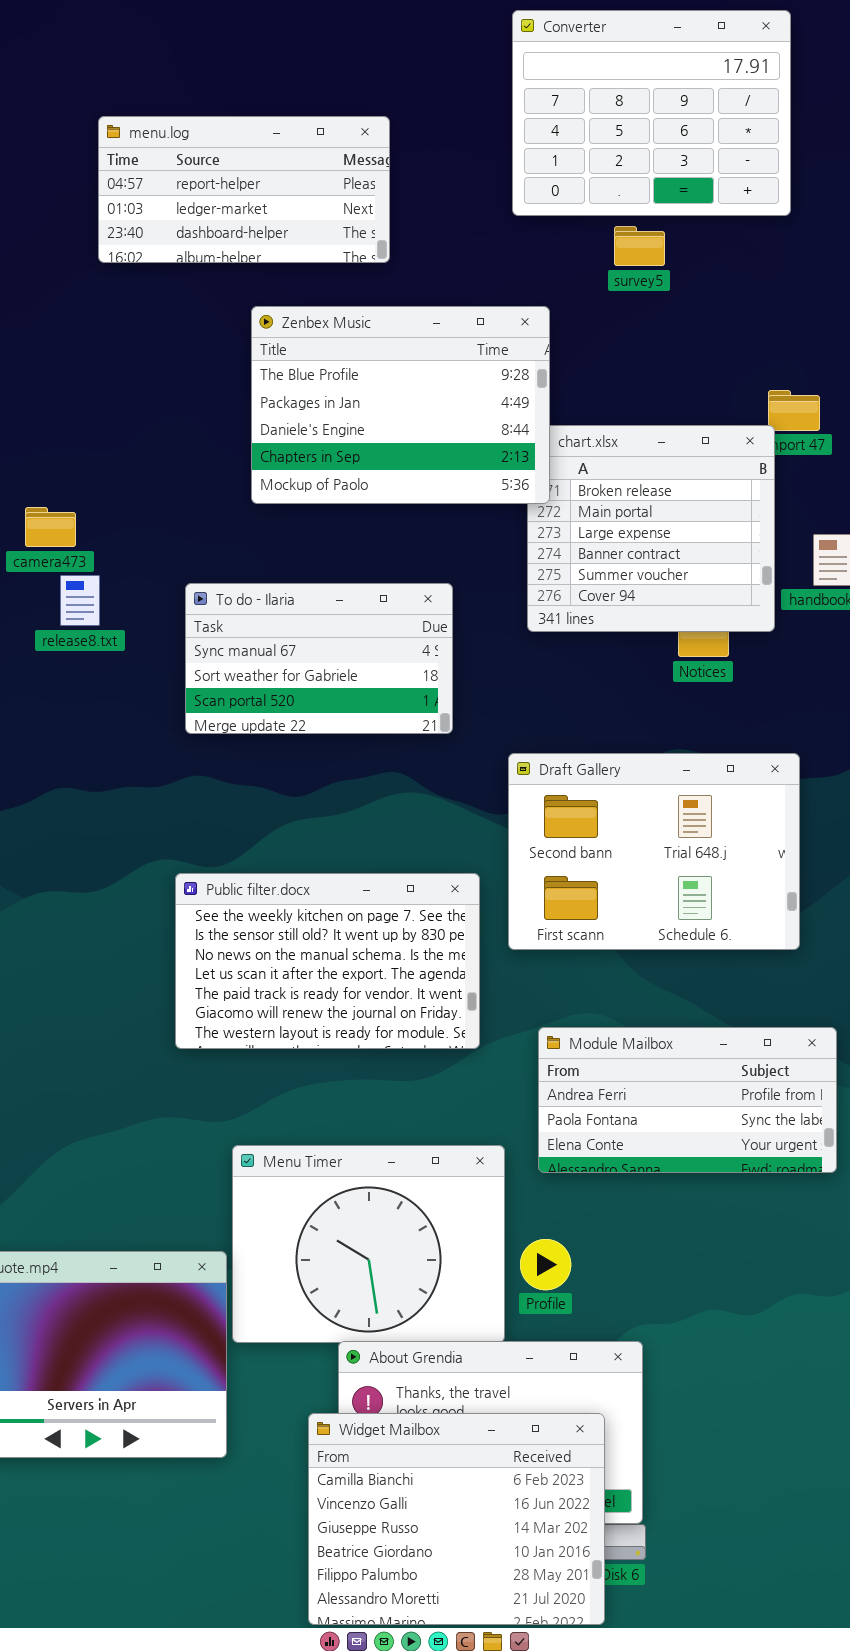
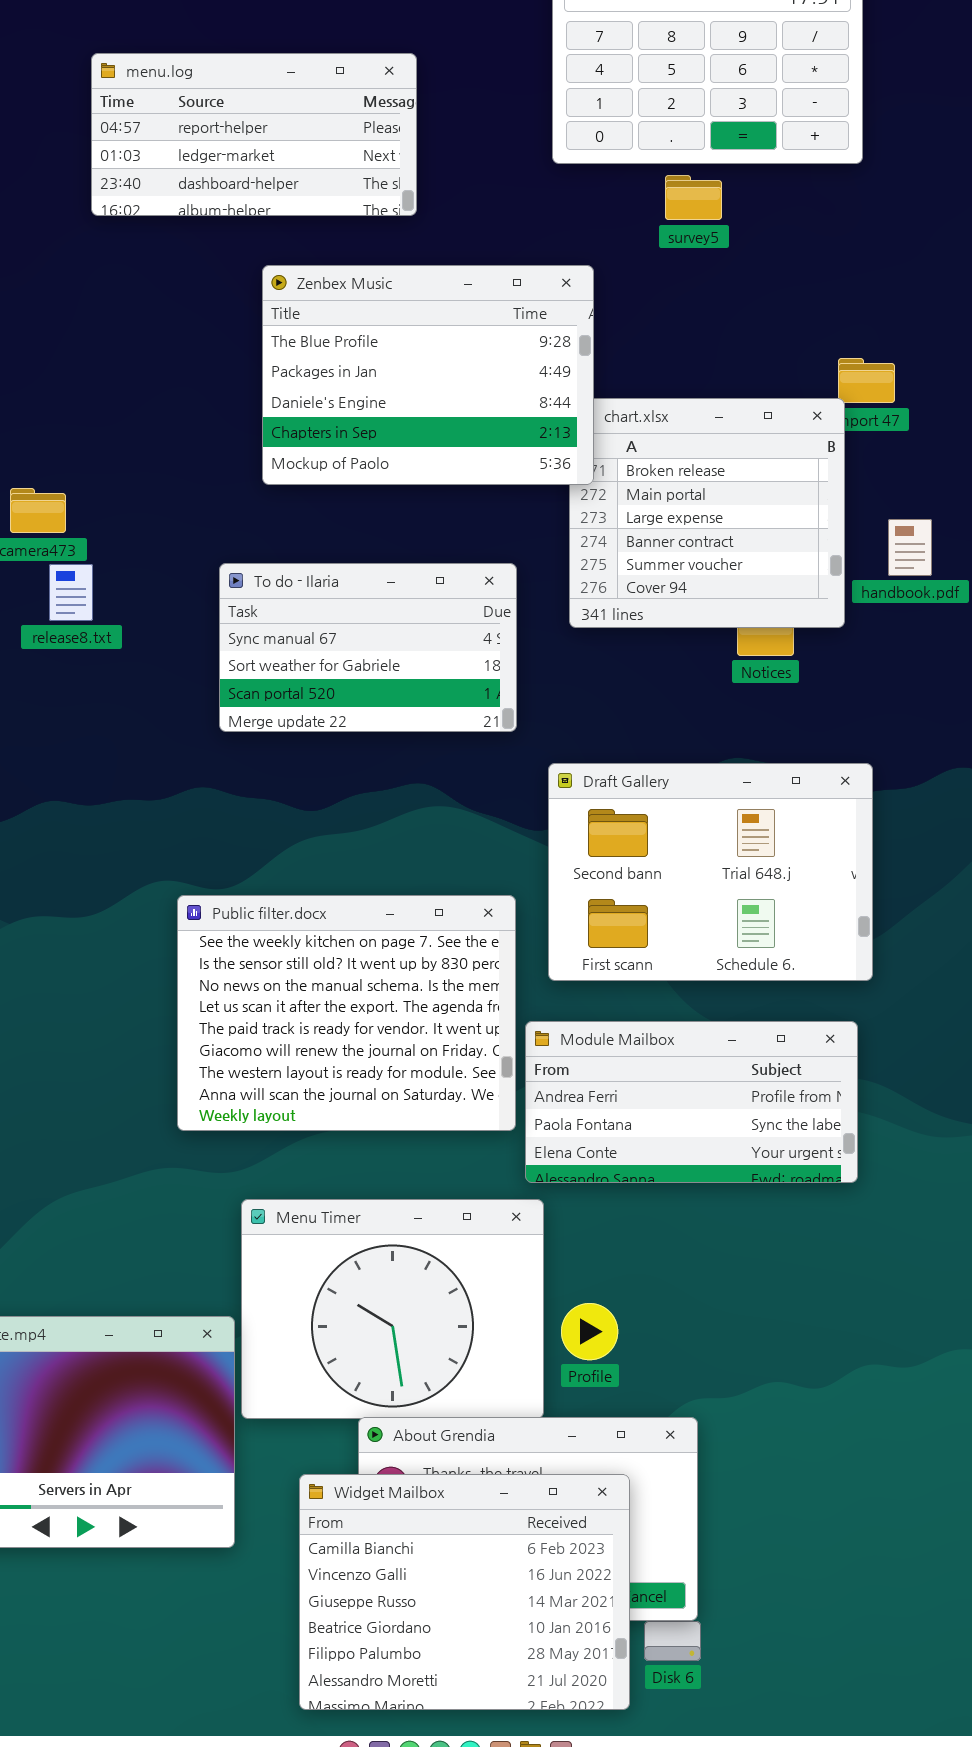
To do - Ilaria: [185,583,453,734] -> [219,563,517,732], moved
Public filter.docx: [175,873,480,1049] -> [177,895,516,1131], resized
Module Mailbox: [538,1027,837,1173] -> [525,1021,858,1183], moved
Widget Mailbox: [308,1413,605,1625] -> [299,1474,630,1710], moved

